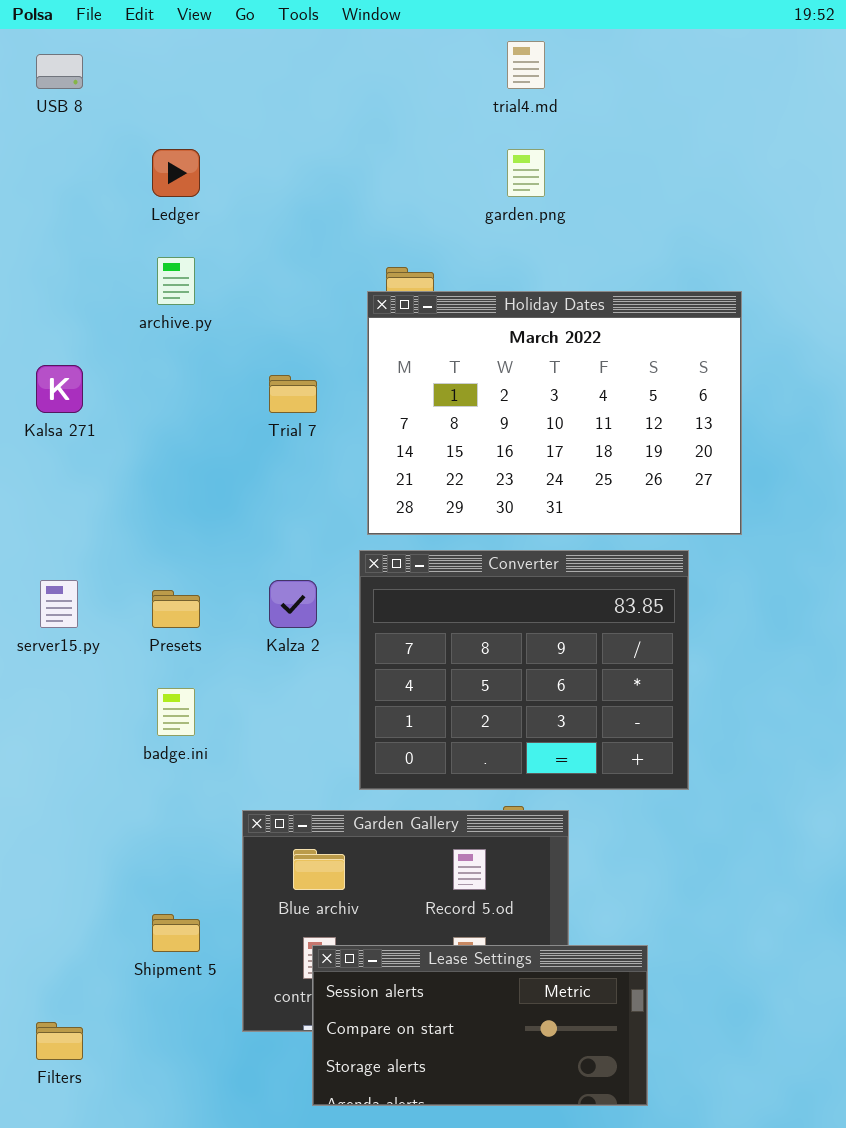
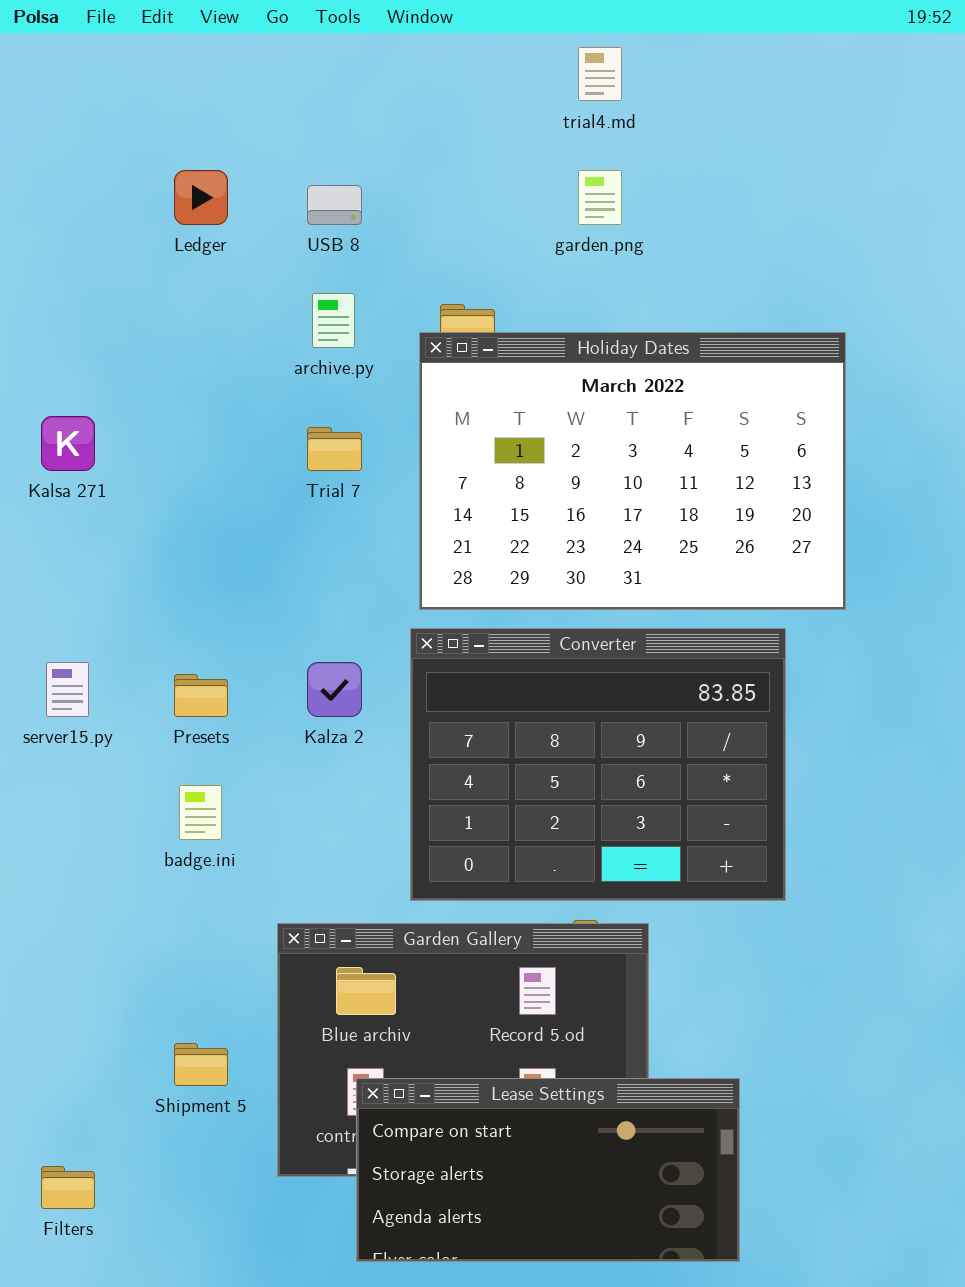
USB 8: [36,54,83,89] -> [307,185,362,225], moved
archive.py: [157,257,195,305] -> [312,293,355,348], moved
Lease Settings: [312,945,648,1106] -> [356,1078,740,1262], scrolled down 1 row

